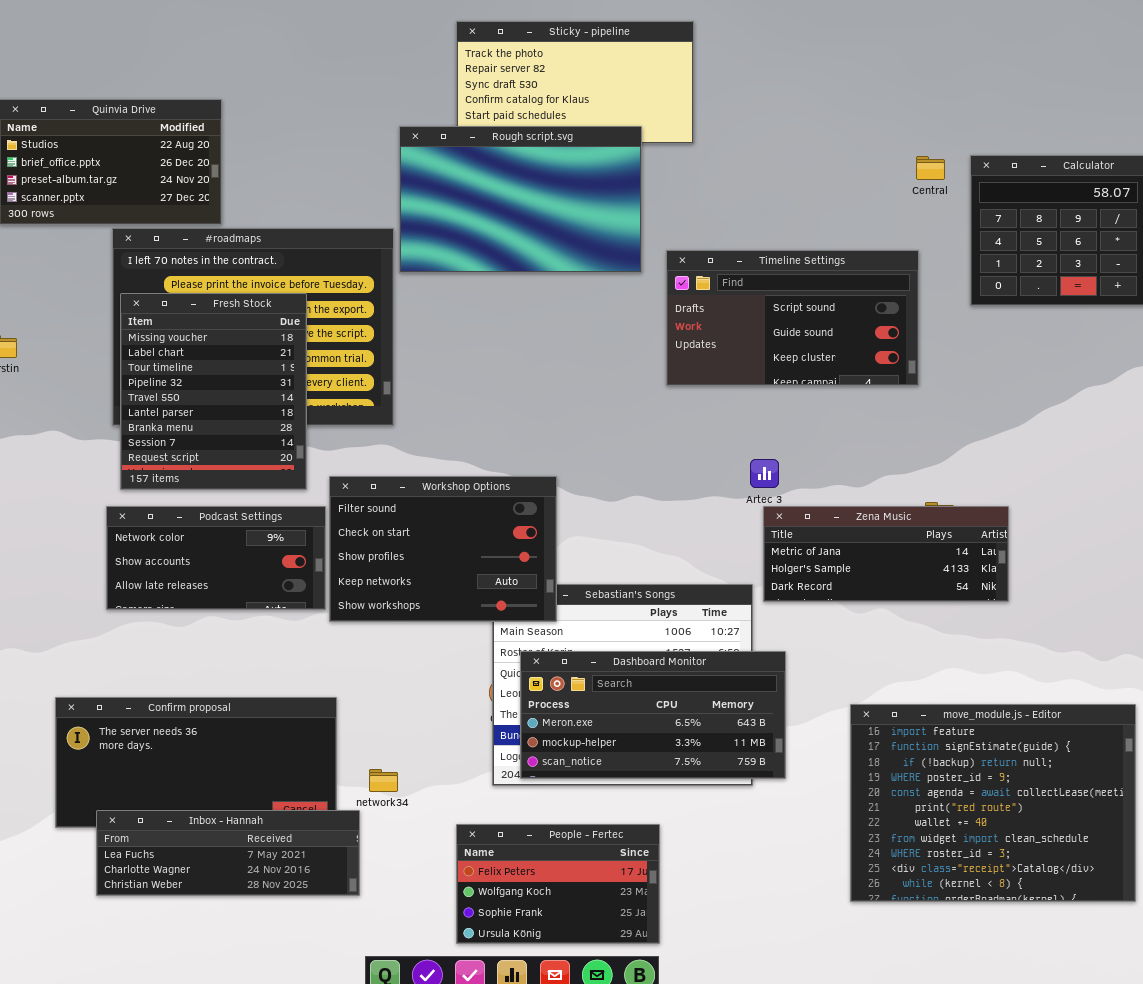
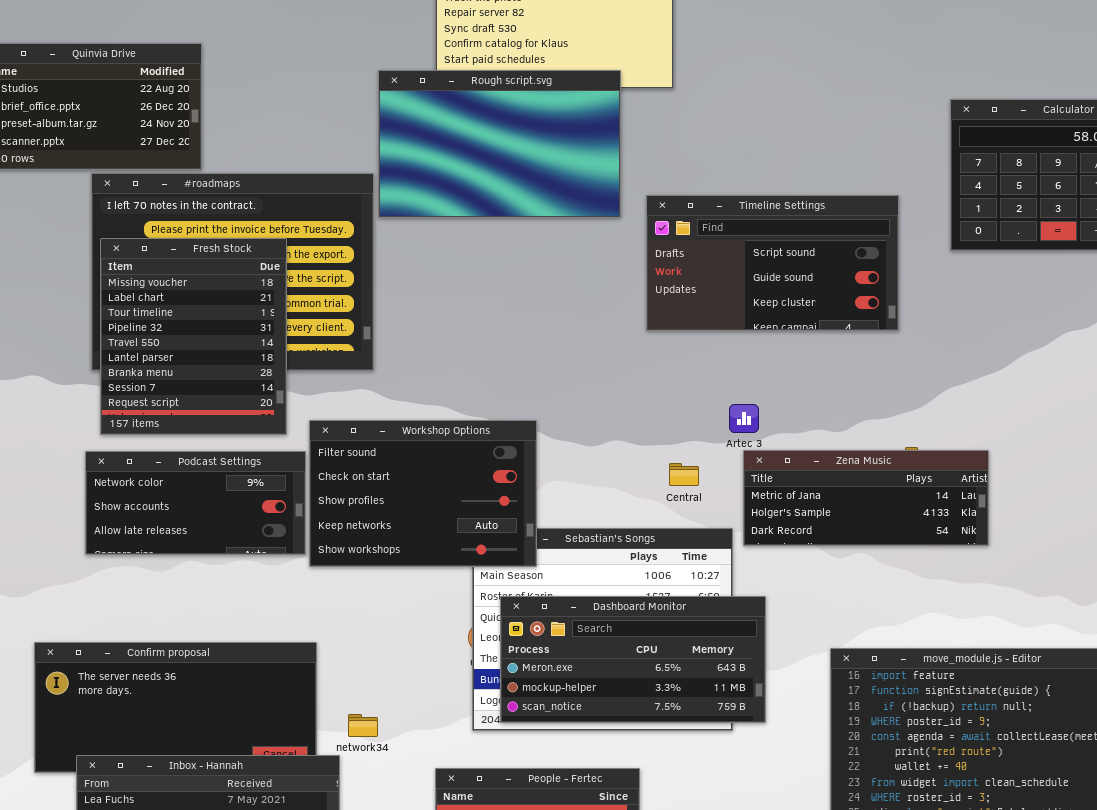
Central: [916,156,945,180] -> [669,463,699,486], moved

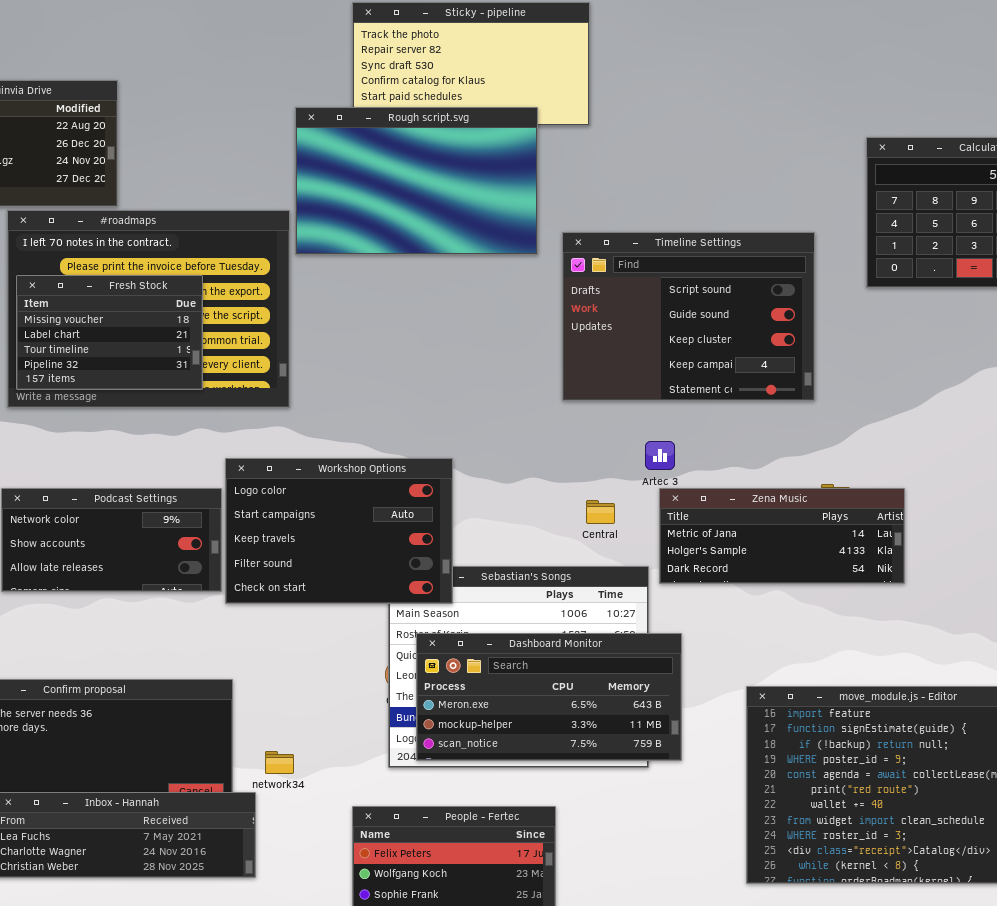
Timeline Settings: [646,195,899,331] -> [562,232,815,401], resized
Fresh Stock: [100,238,287,435] -> [16,275,203,390], resized
Workshop Options: [309,420,537,567] -> [225,458,453,604], scrolled up 3 rows

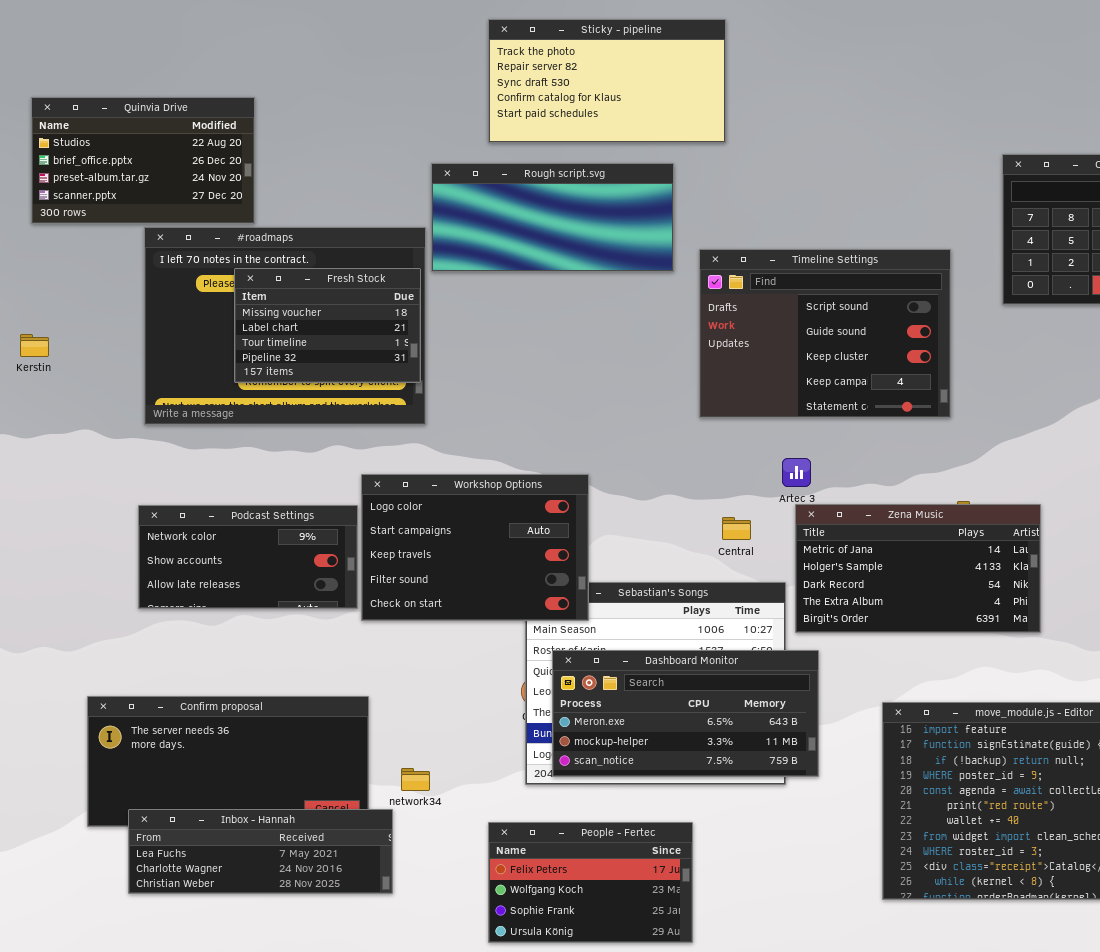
Rough script.svg: [295,107,538,255] -> [431,163,674,272], resized
Fresh Stock: [16,275,203,390] -> [234,268,421,383], moved
Zena Music: [659,488,905,584] -> [795,504,1041,633], resized

